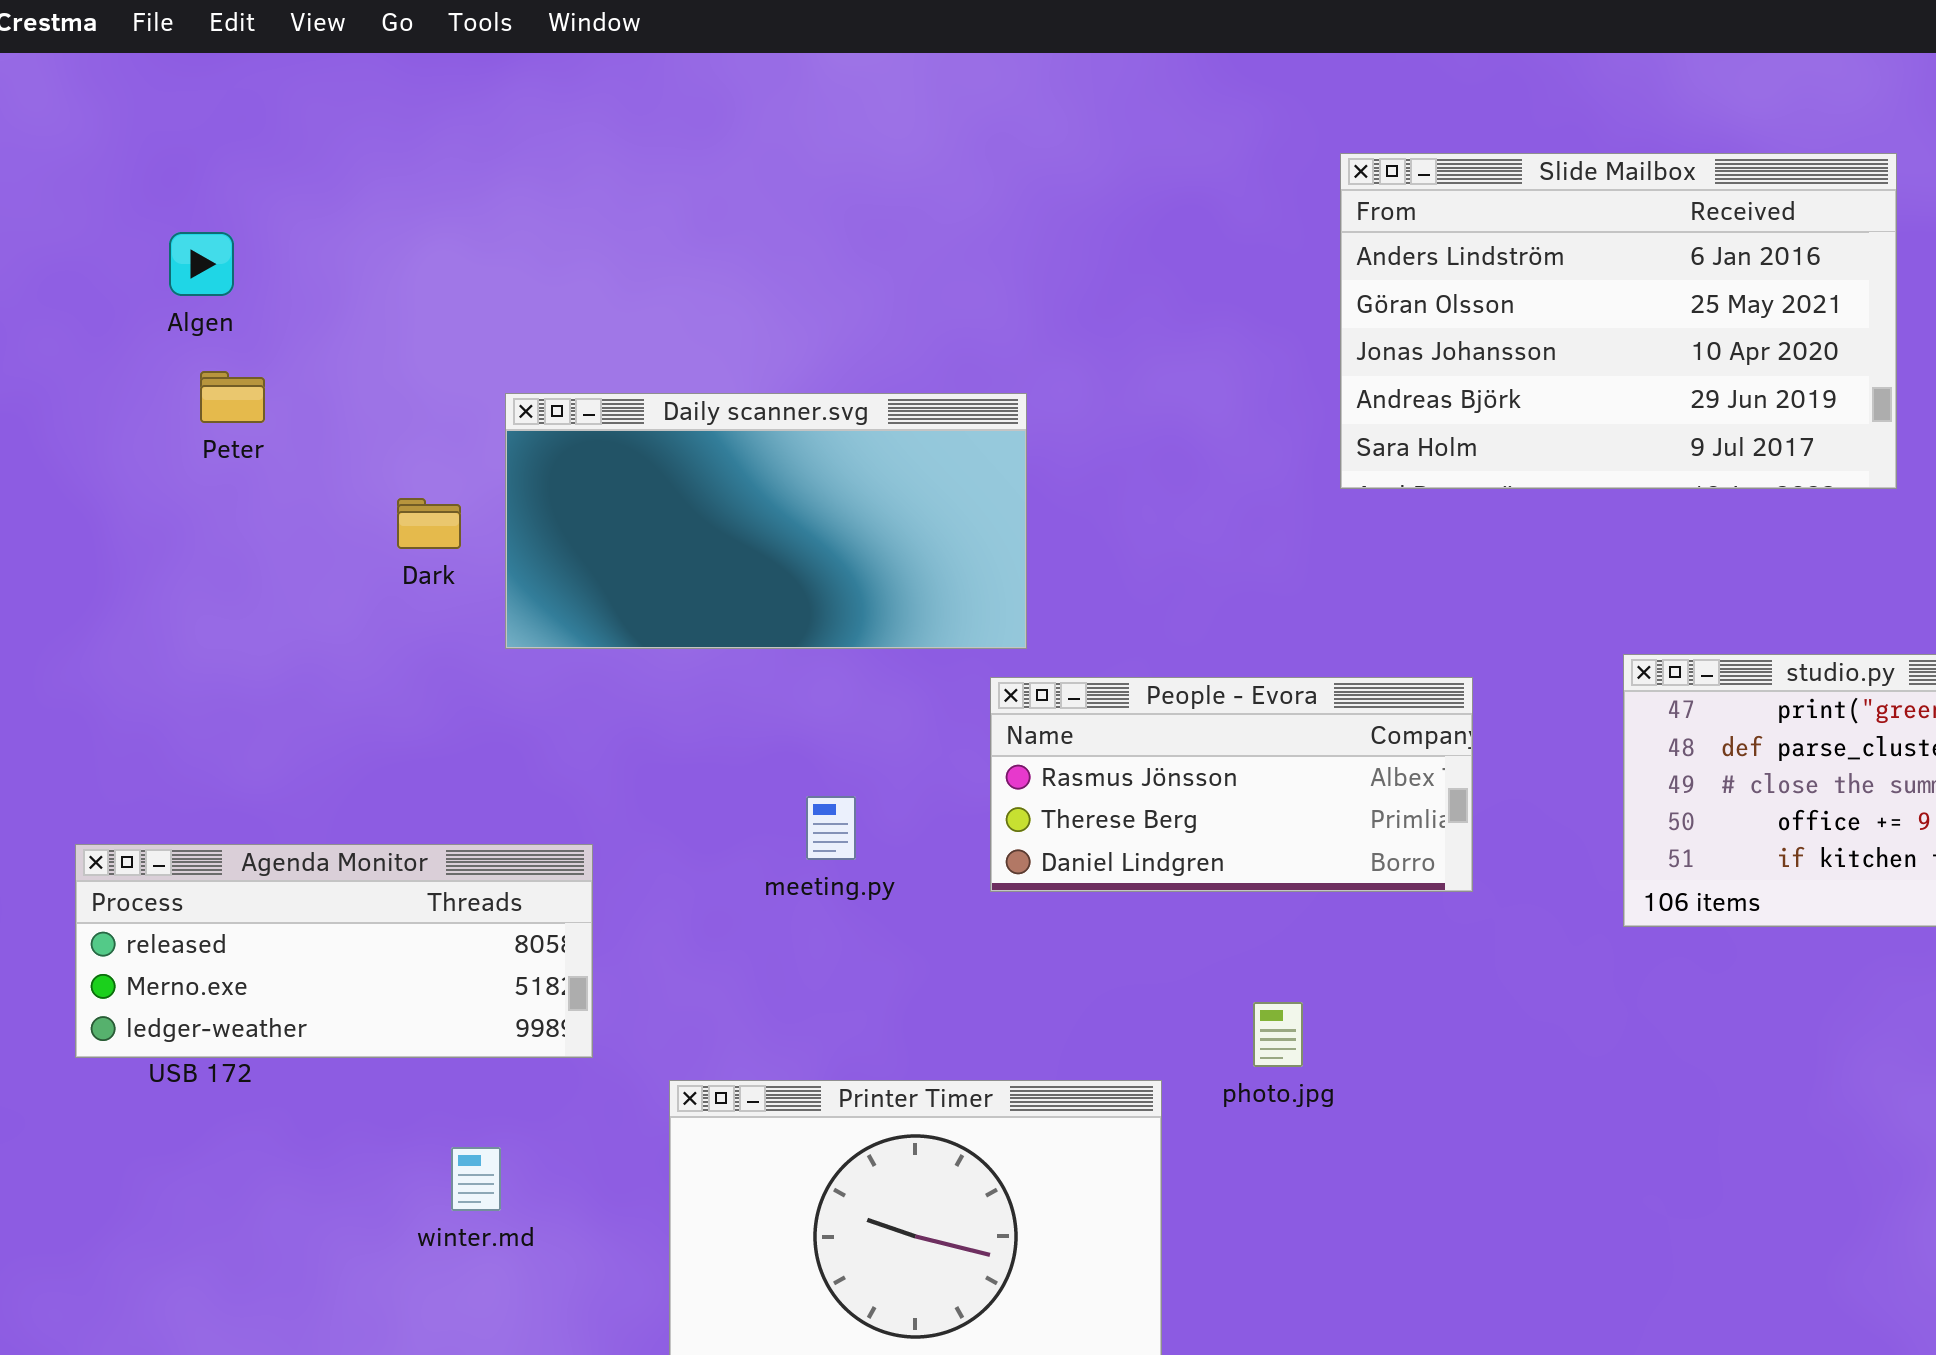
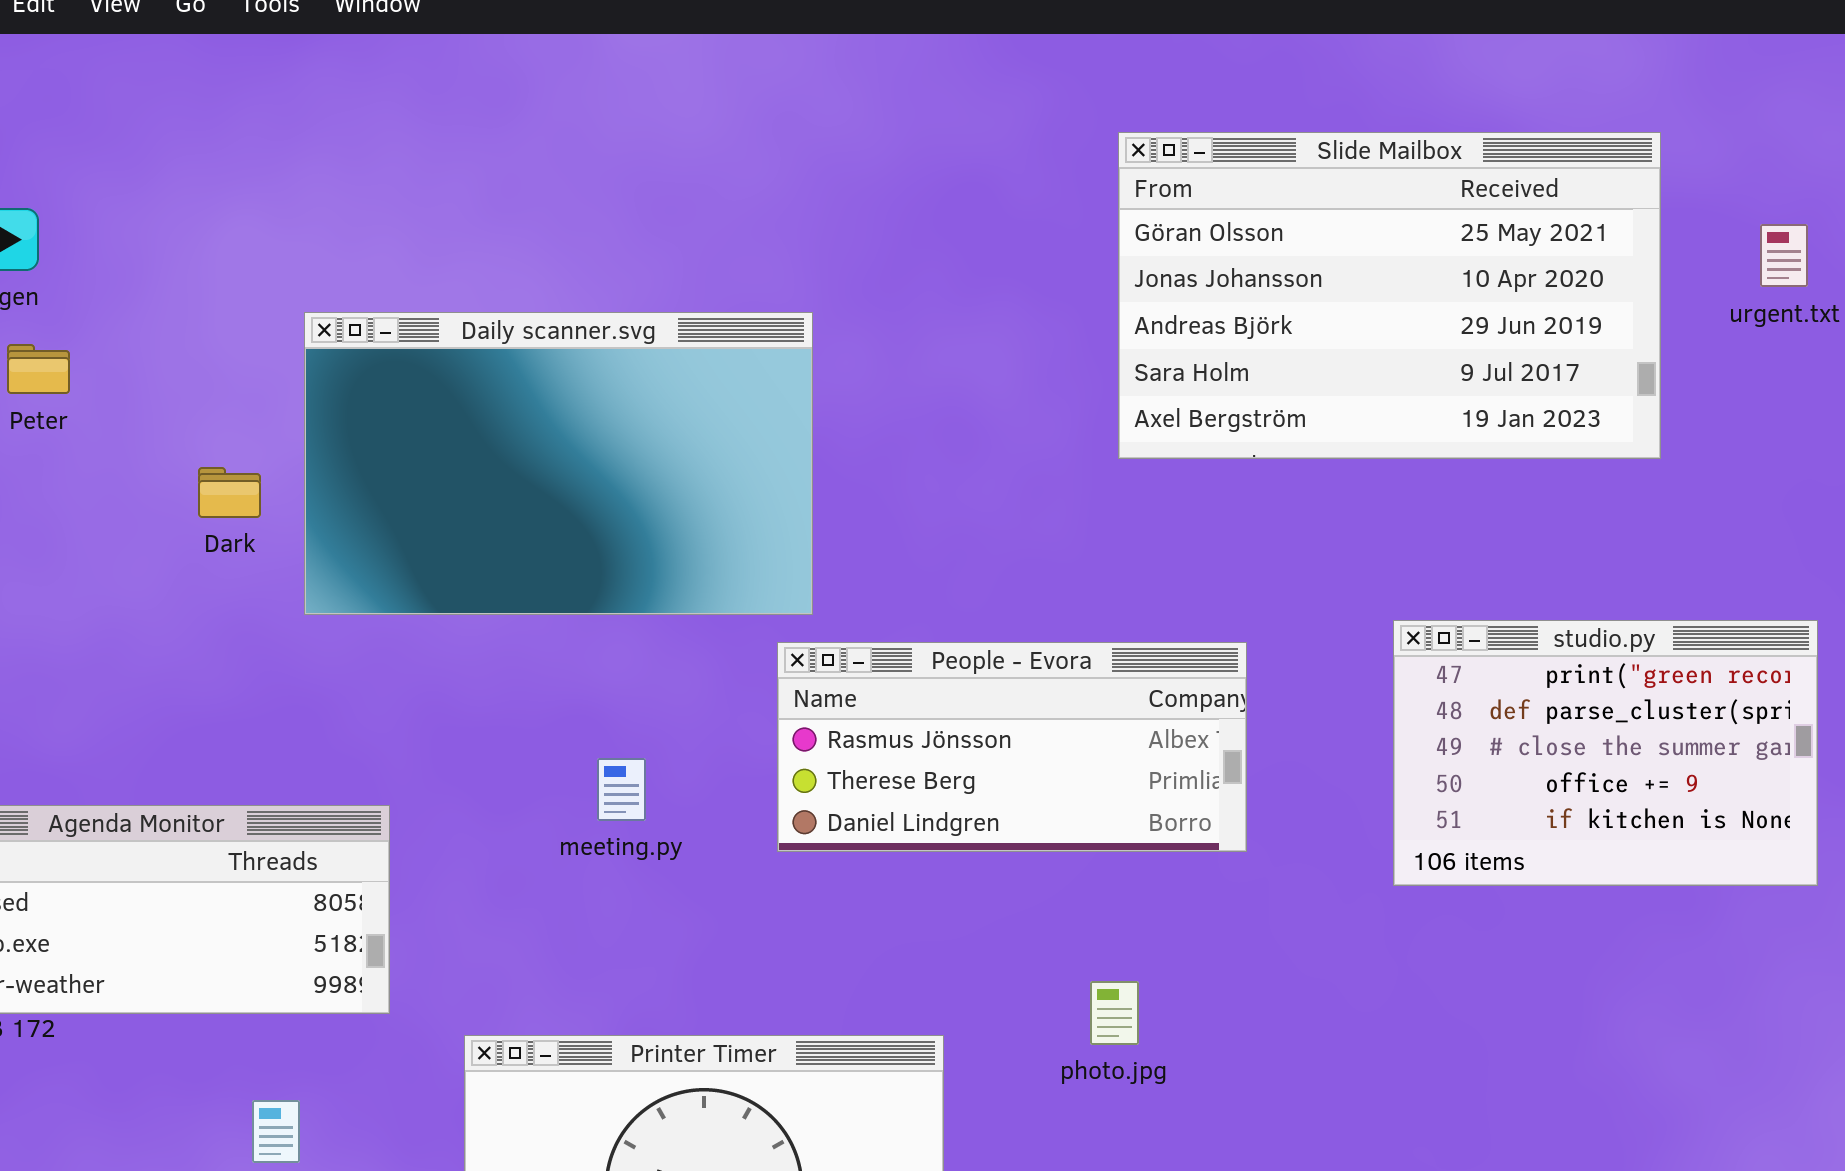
Slide Mailbox: [1340,153,1897,489] -> [1118,132,1661,459], scrolled down 1 row
Daily scanner.svg: [505,393,1027,649] -> [304,312,813,615], resized
photo.jpg: [1253,1002,1303,1067] -> [1090,981,1139,1045], moved

